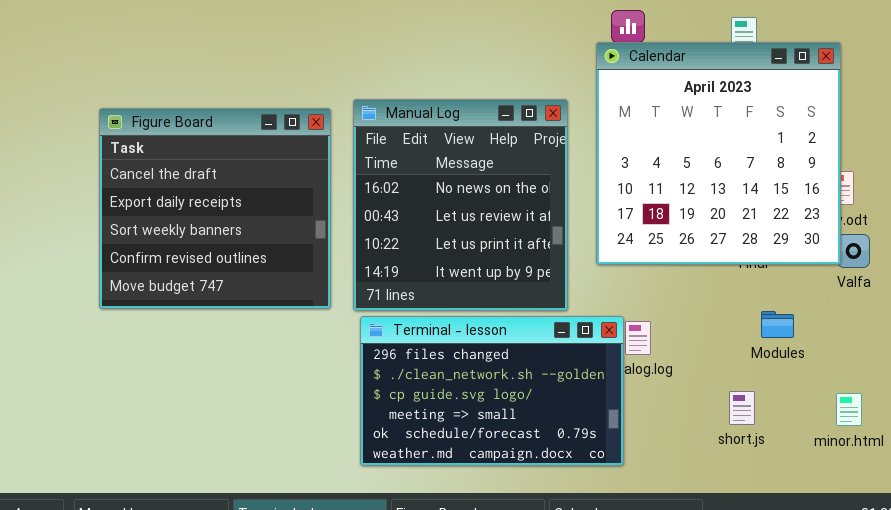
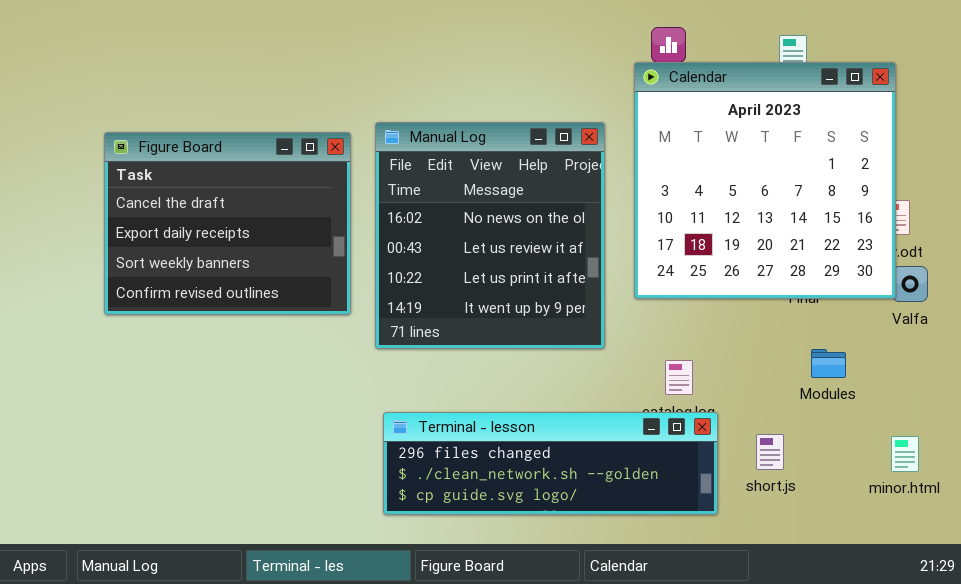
Figure Board: [99,108,331,309] -> [104,132,351,315], resized
Terminal - lesson: [360,316,624,466] -> [383,412,718,515], resized
short.js: [729,391,755,425] -> [756,434,784,470], moved

